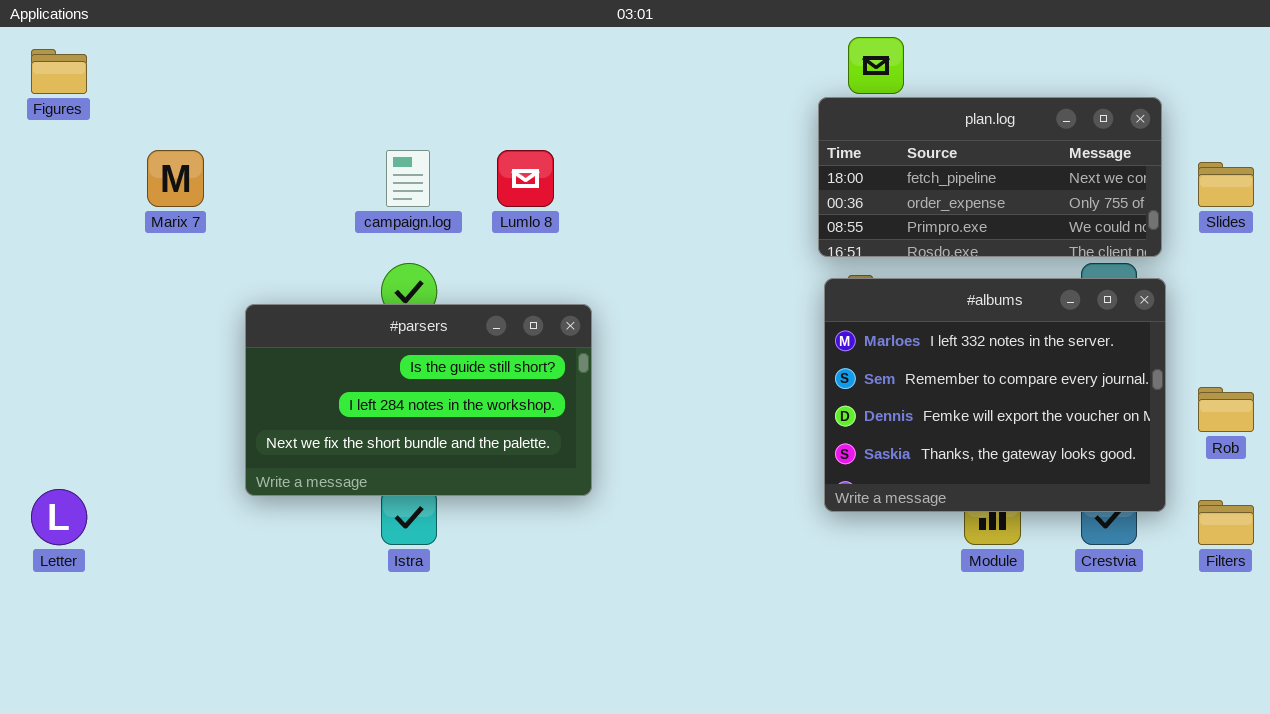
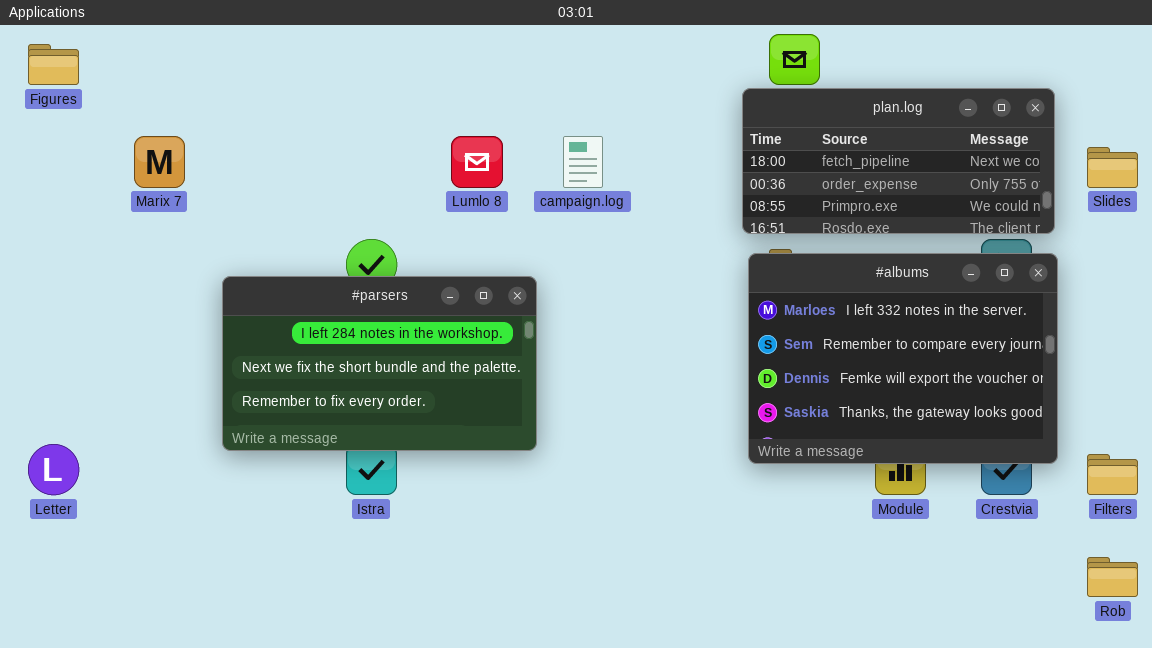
campaign.log: [386,150,430,207] -> [563,136,603,188], moved
#parsers: [245,304,592,496] -> [222,276,537,451], scrolled down 1 row
Rob: [1198,387,1254,432] -> [1087,557,1138,597], moved

